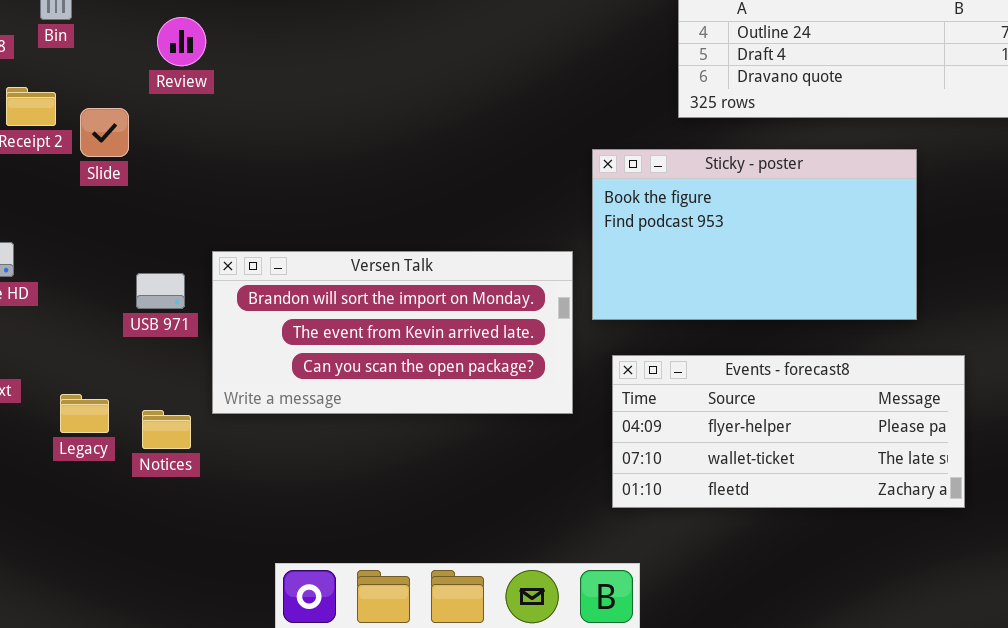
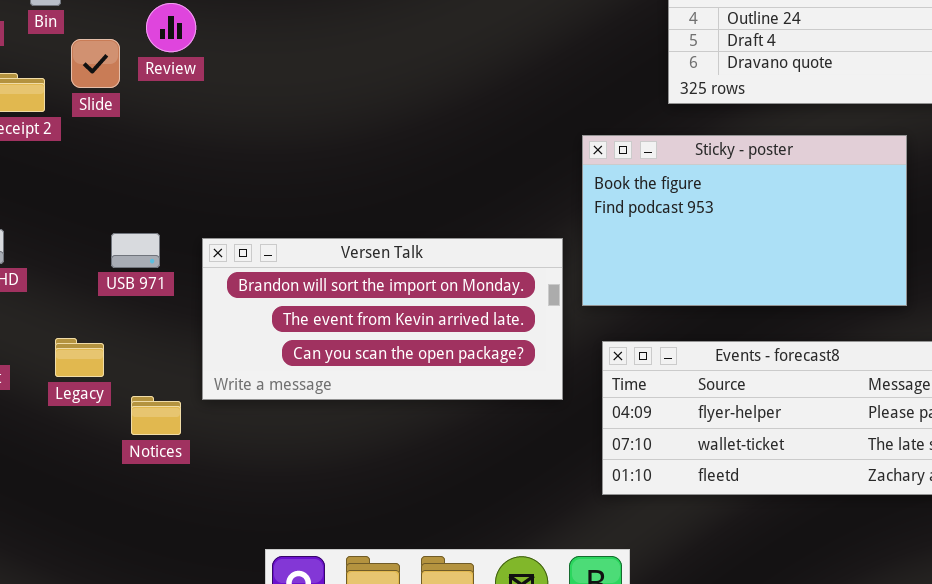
Slide: [80,108,129,157] -> [71,39,120,88], moved
USB 971: [136,273,185,309] -> [111,233,160,268], moved
Legacy: [60,394,109,433] -> [55,338,104,377], moved

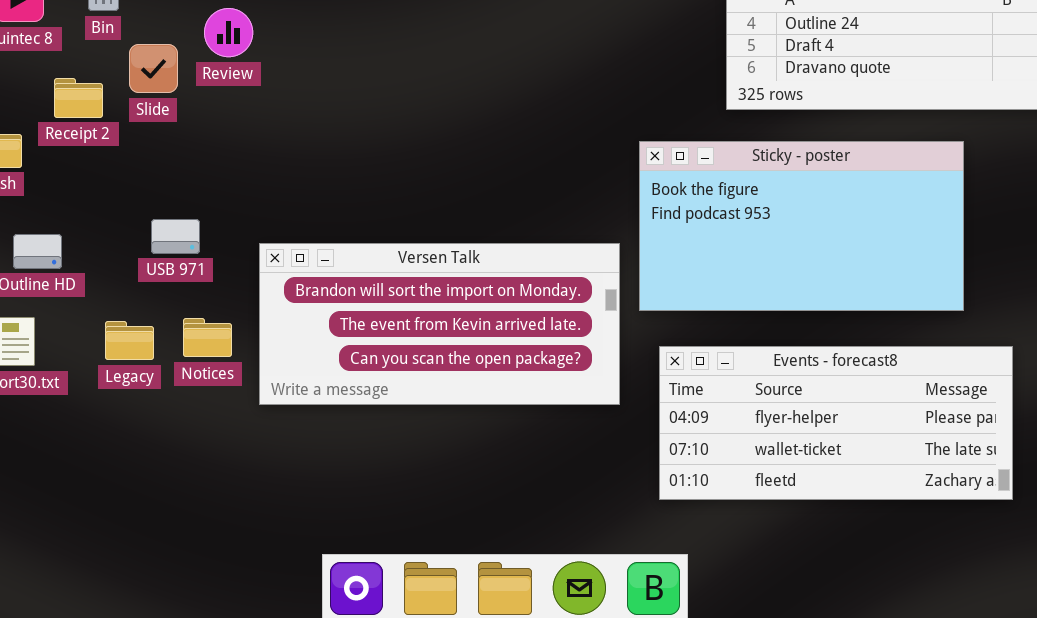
USB 971: [111,233,160,268] -> [151,219,200,254], moved
Legacy: [55,338,104,377] -> [105,321,154,360], moved
Notices: [131,396,181,435] -> [183,318,232,357], moved

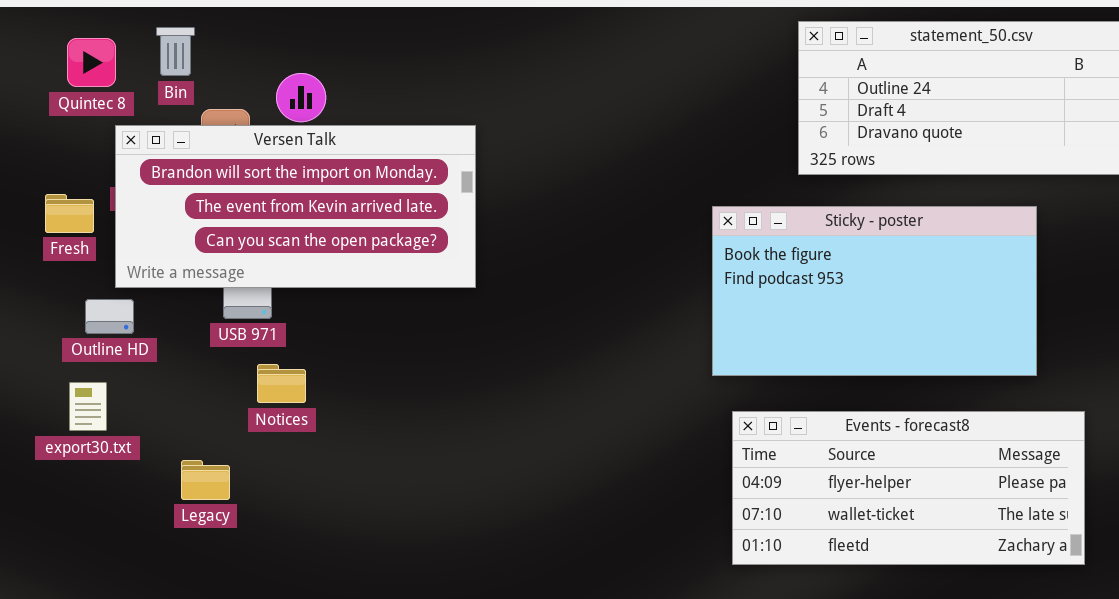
Versen Talk: [259,243,620,405] -> [115,125,476,288], moved
Notices: [183,318,232,357] -> [257,364,306,403], moved
Legacy: [105,321,154,360] -> [181,460,230,500], moved

